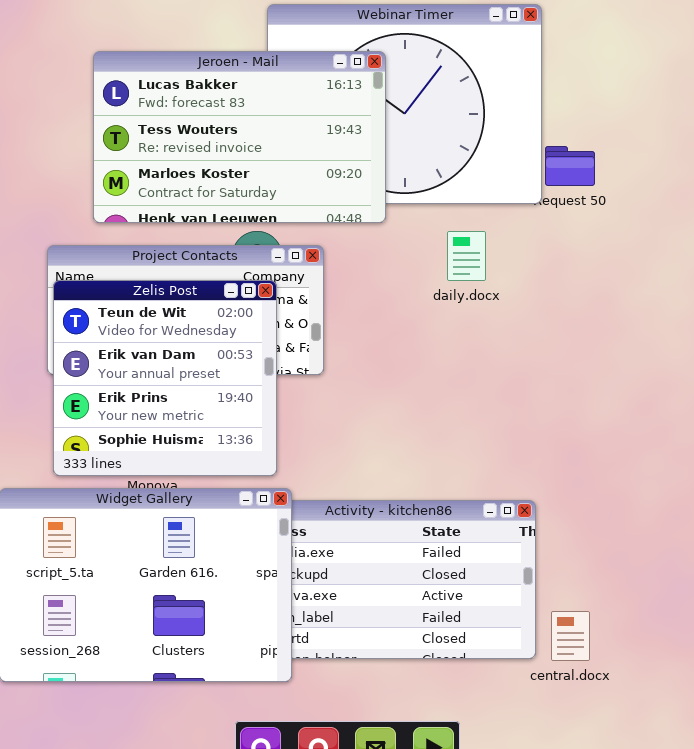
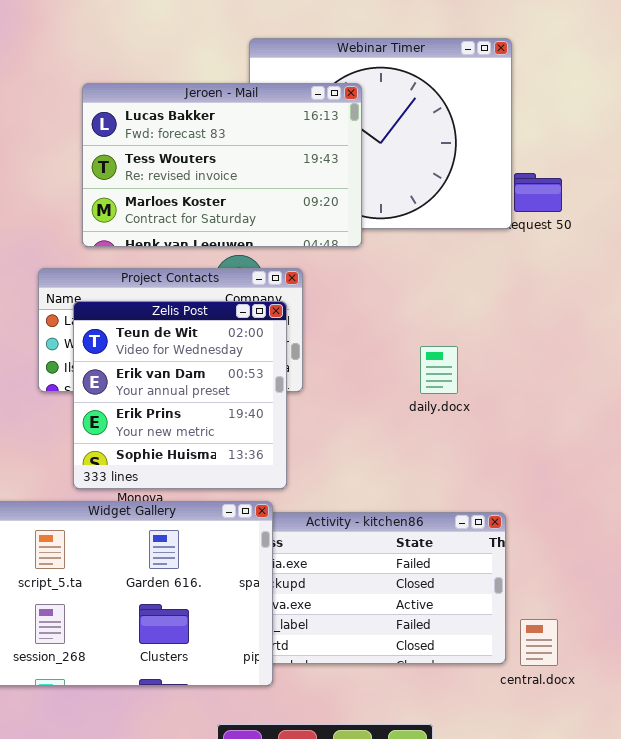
daily.docx: [447,231,486,281] -> [420,346,458,394], moved
Zelis Post: [53,280,277,476] -> [73,301,287,489], moved

